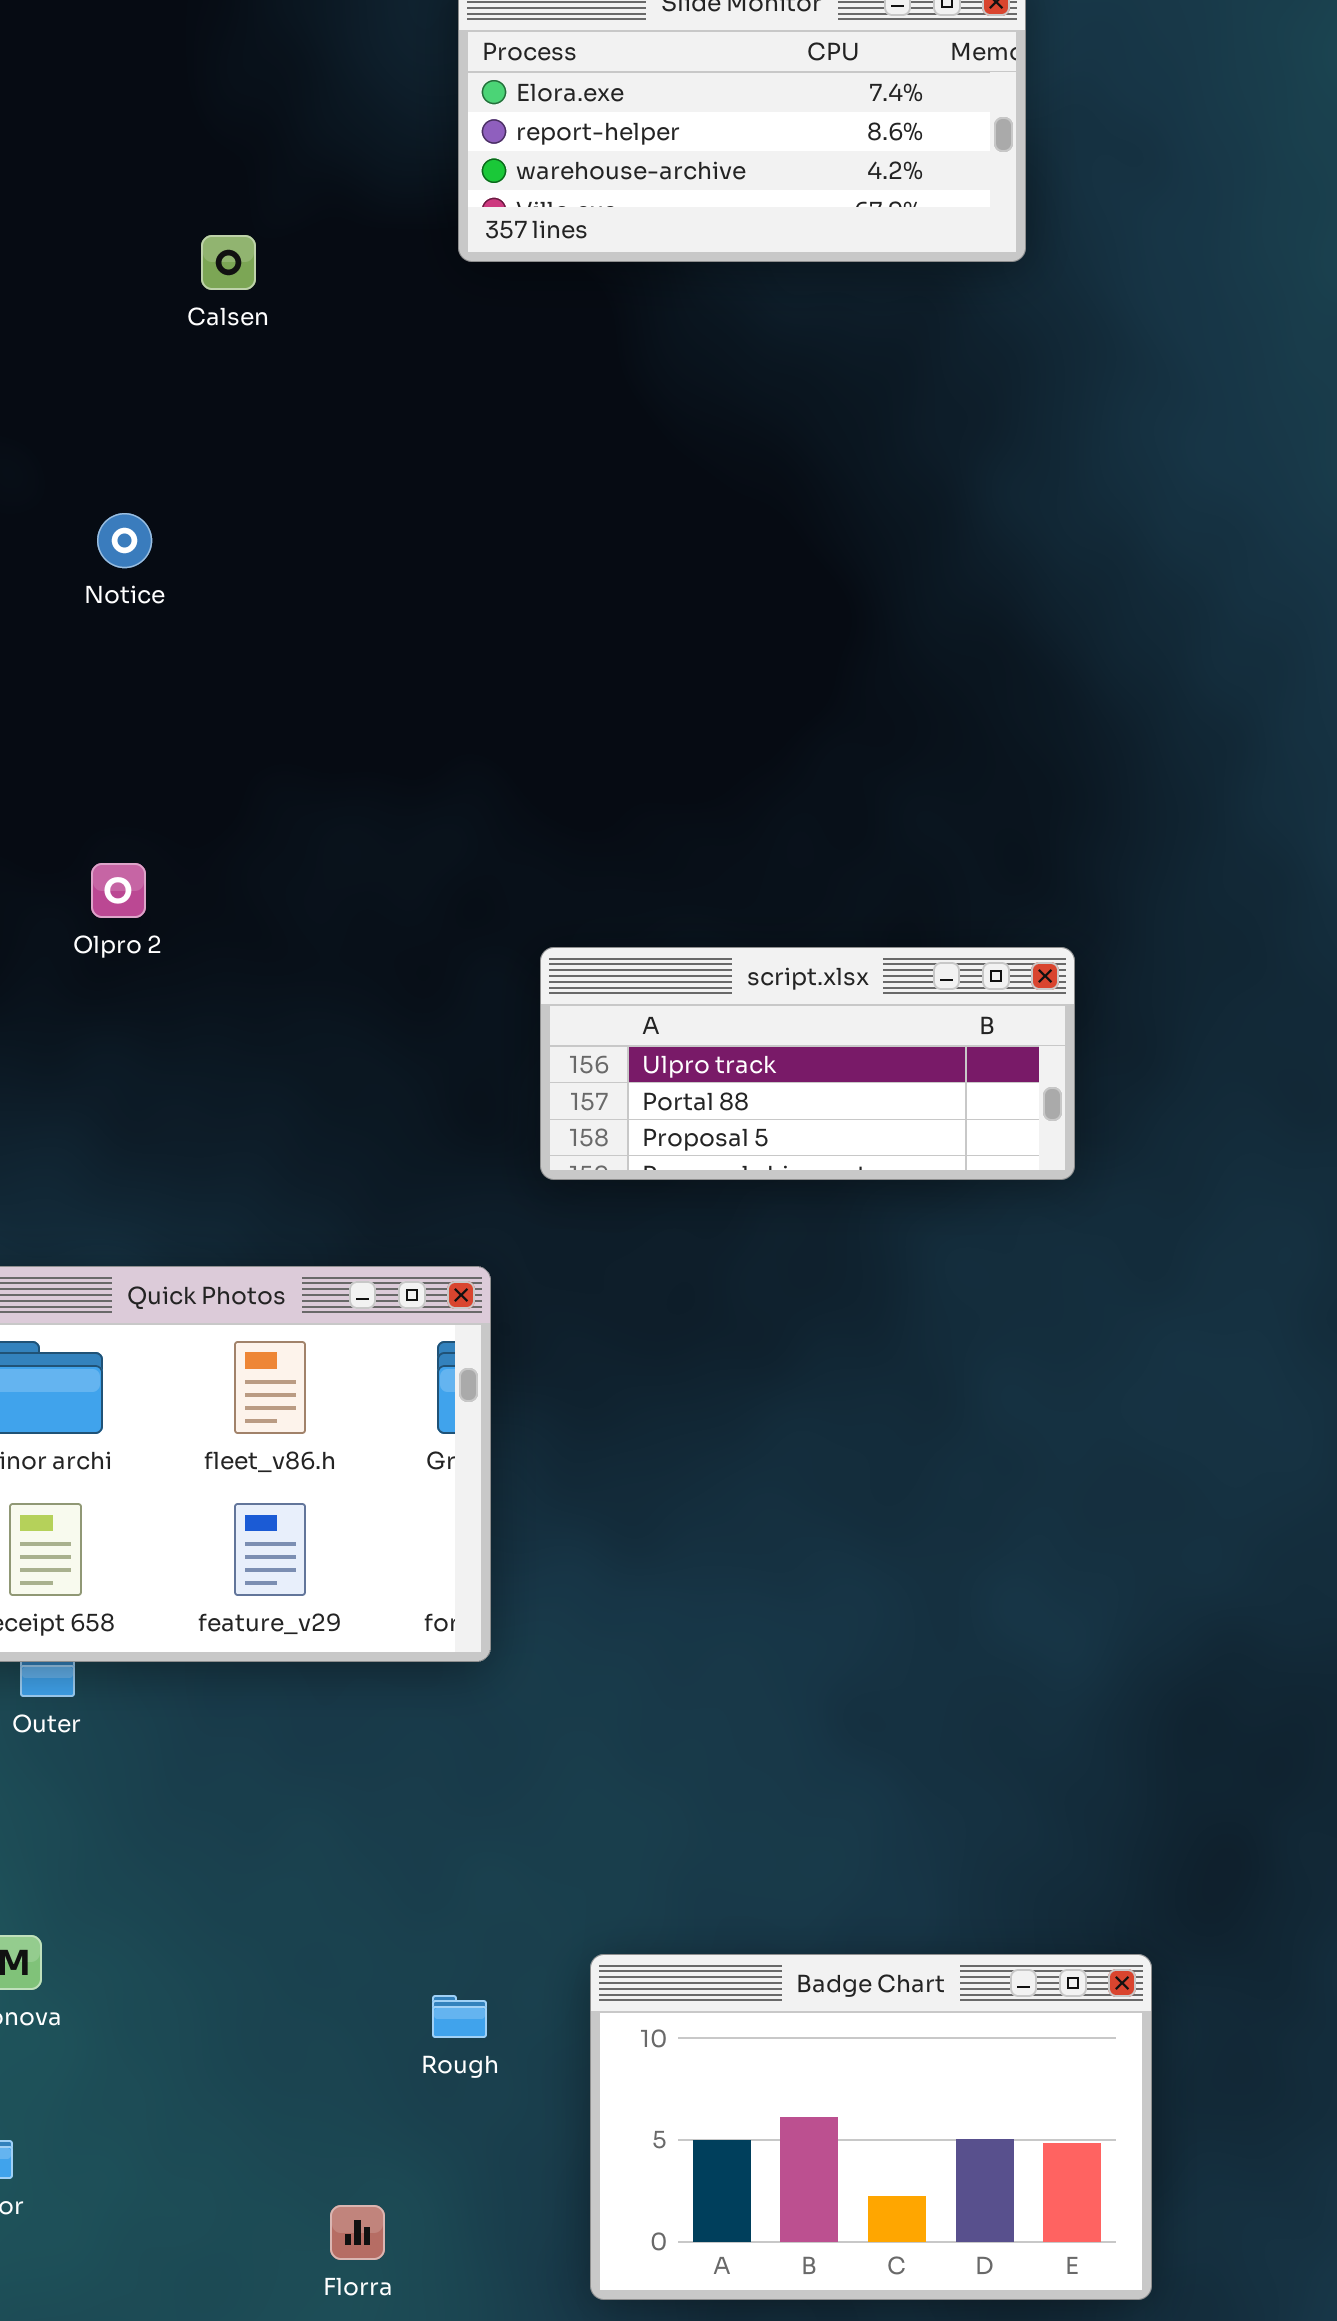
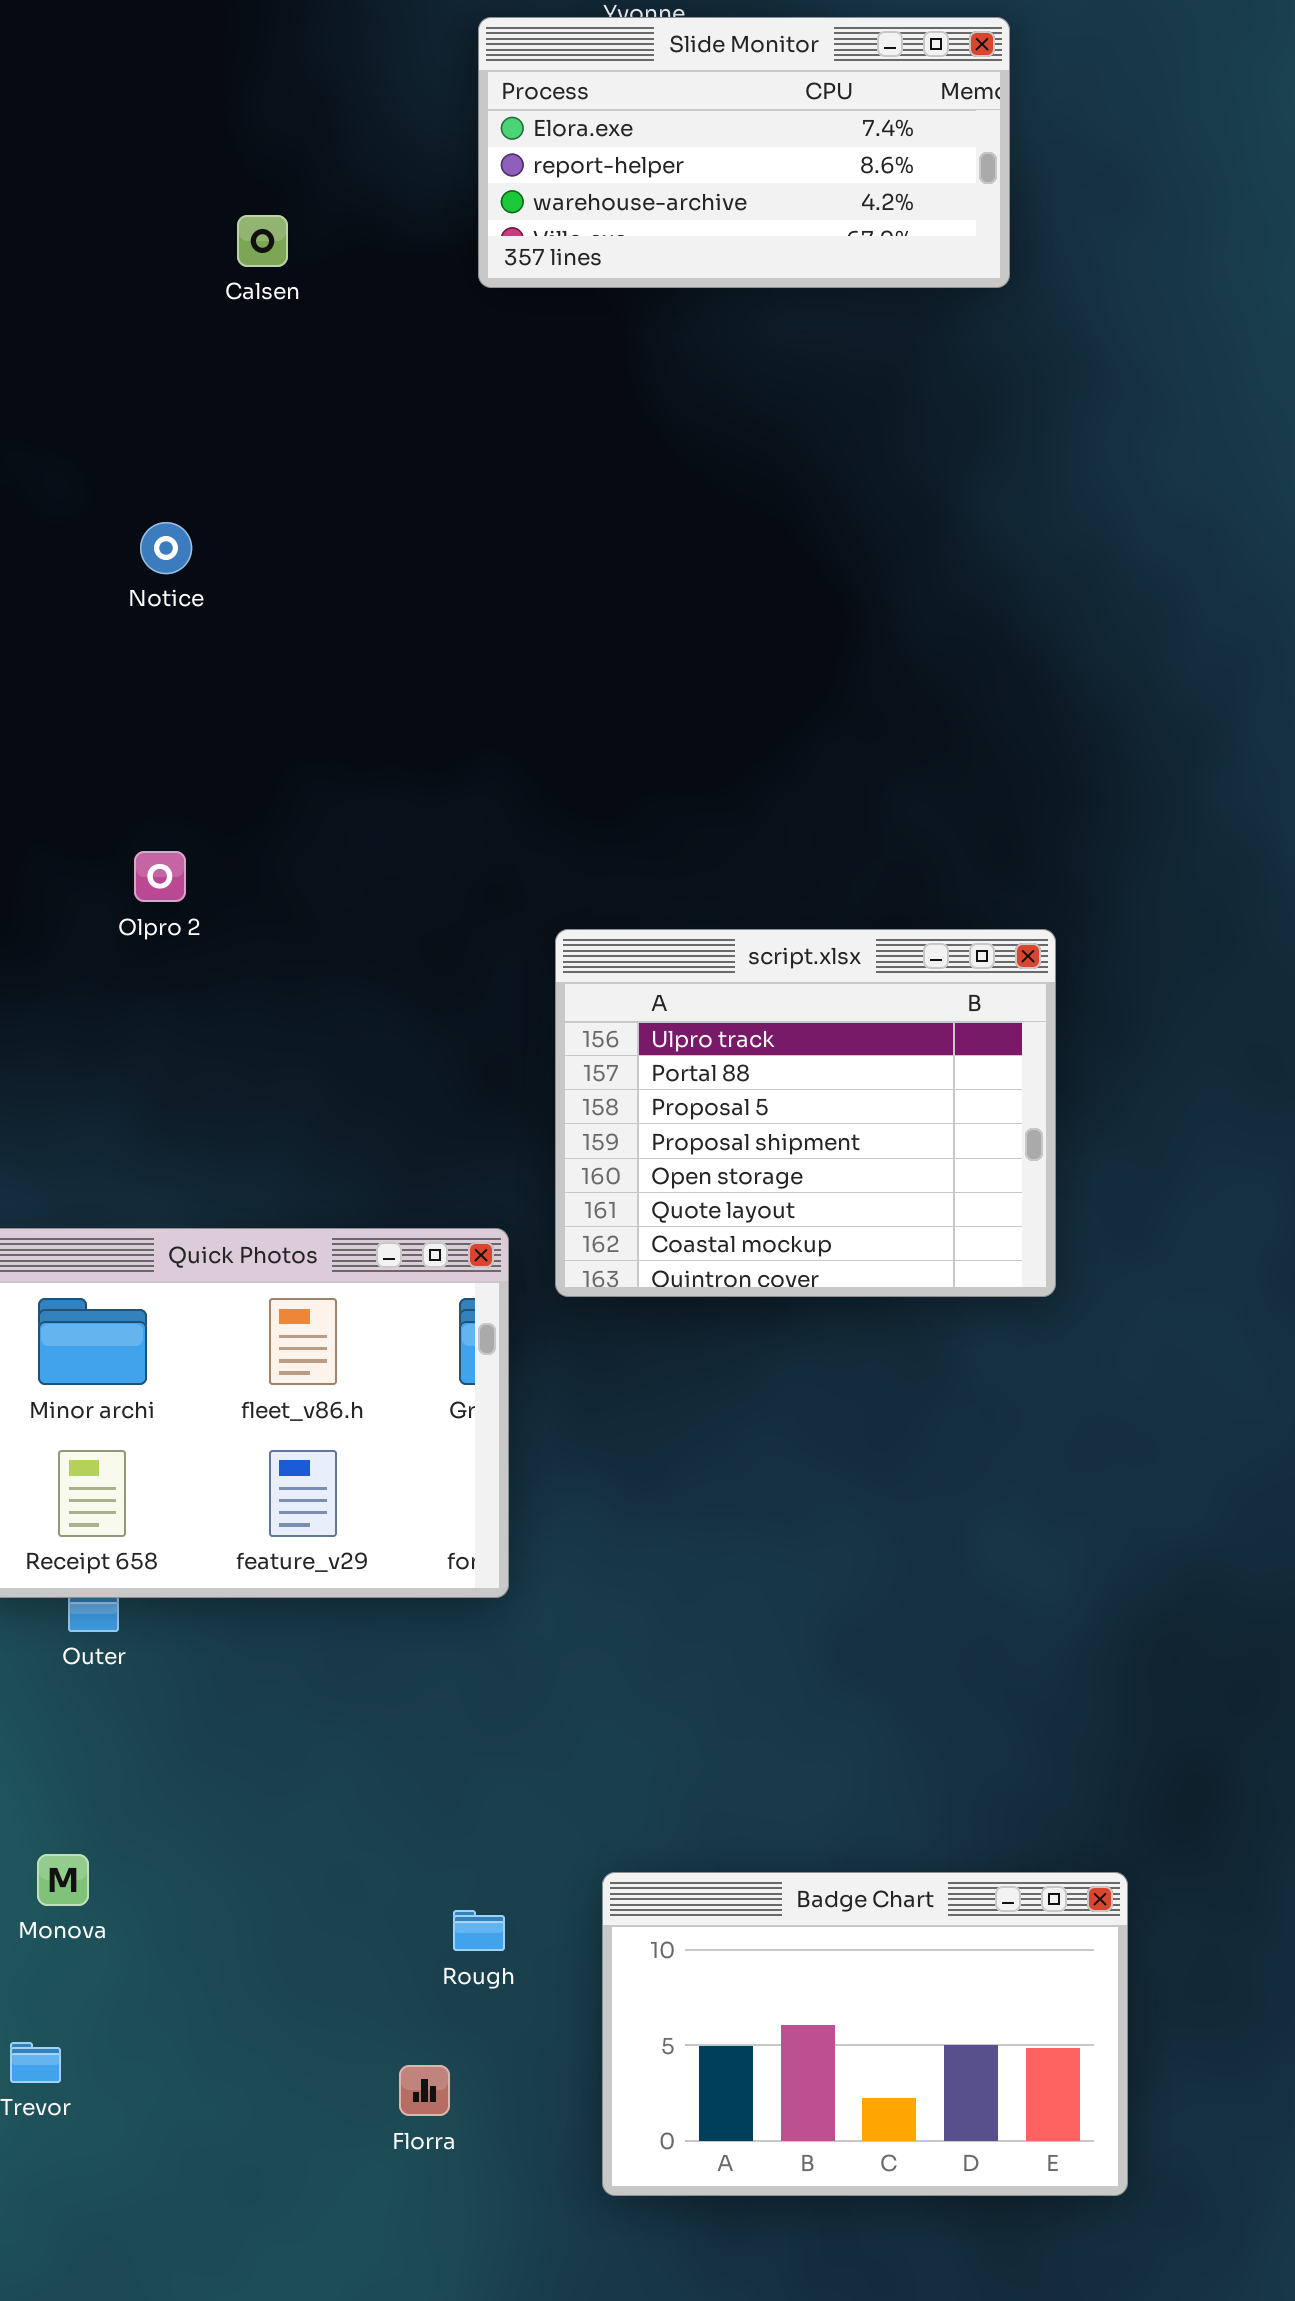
Calsen: [201,235,256,290] -> [237,215,288,267], moved
script.xlsx: [540,947,1075,1180] -> [555,929,1056,1297], resized
Florra: [330,2205,385,2260] -> [399,2065,450,2116], moved

